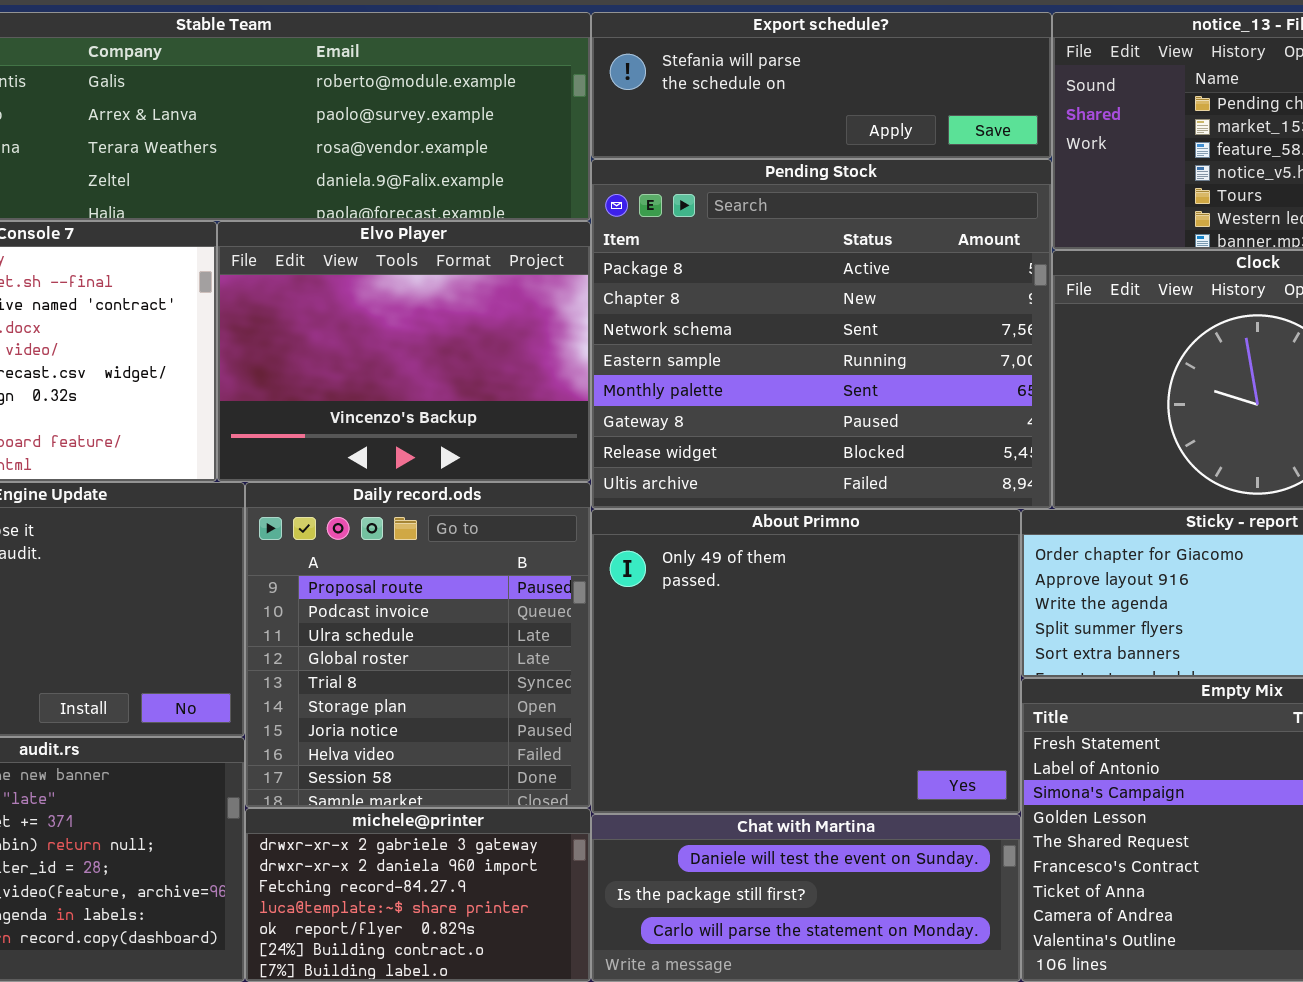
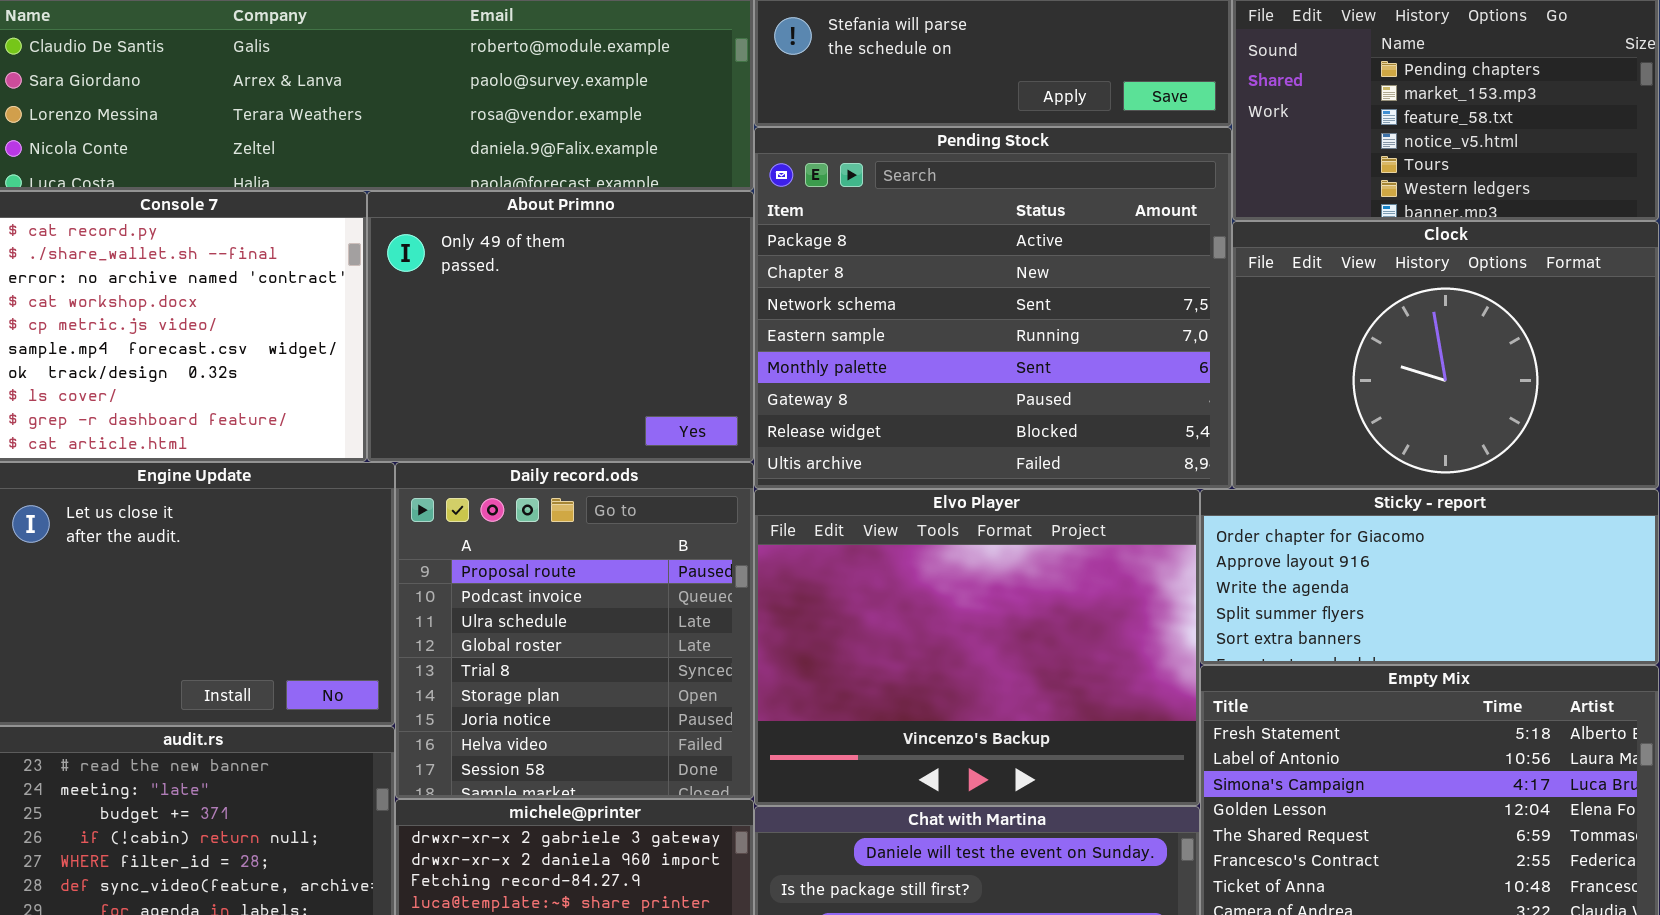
Elvo Player: [217,221,591,482] -> [754,489,1200,806], moved, resized
About Primno: [591,509,1021,814] -> [367,191,754,462], moved, resized

